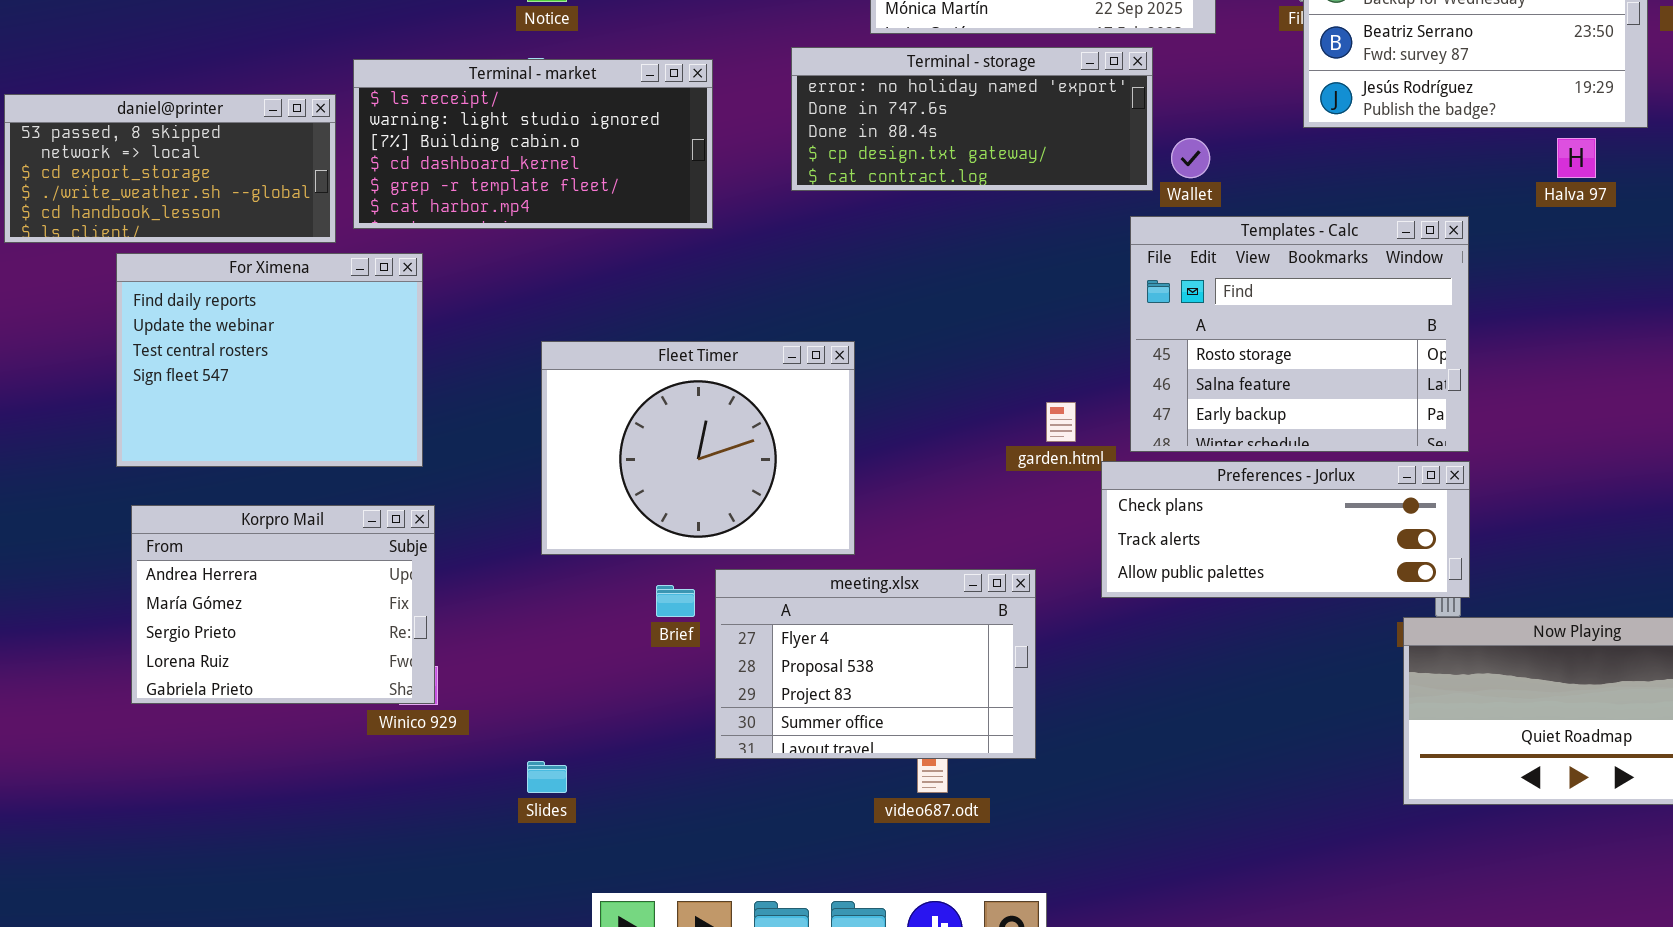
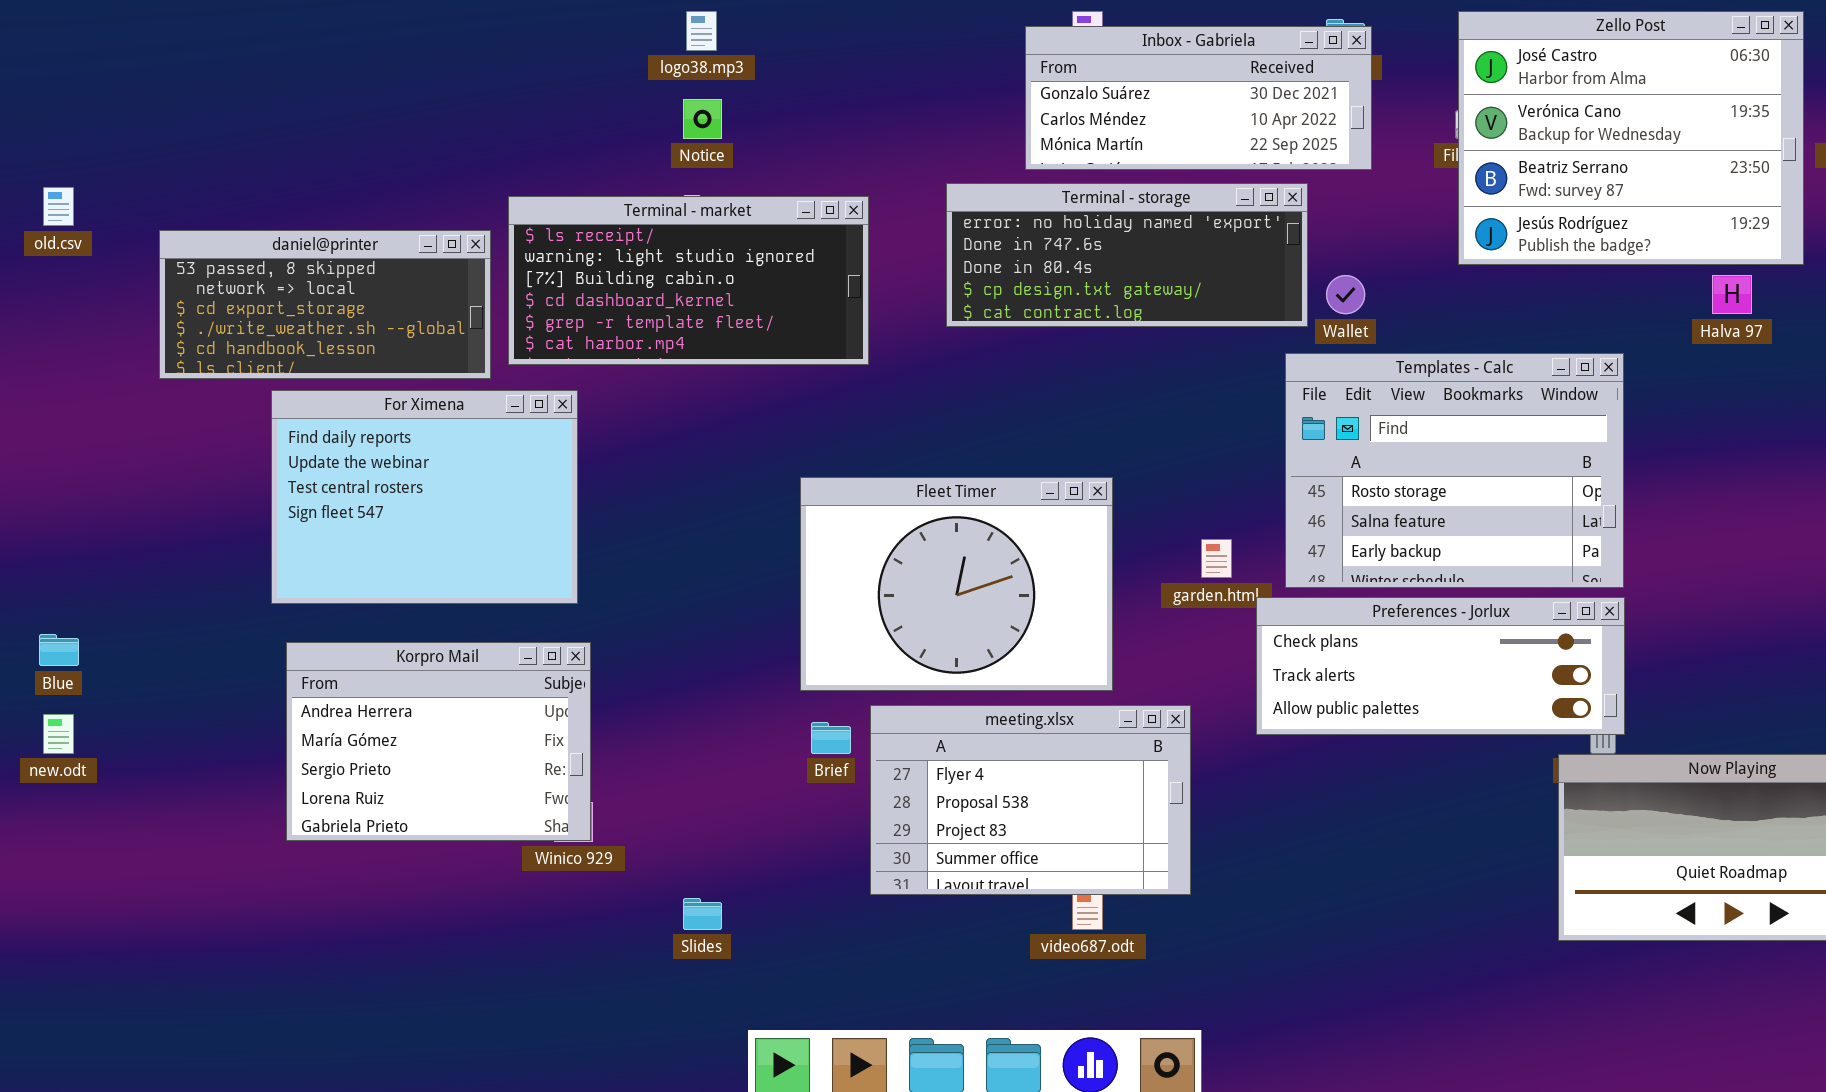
Fleet Timer: [541,341,855,555] -> [800,477,1113,691], moved

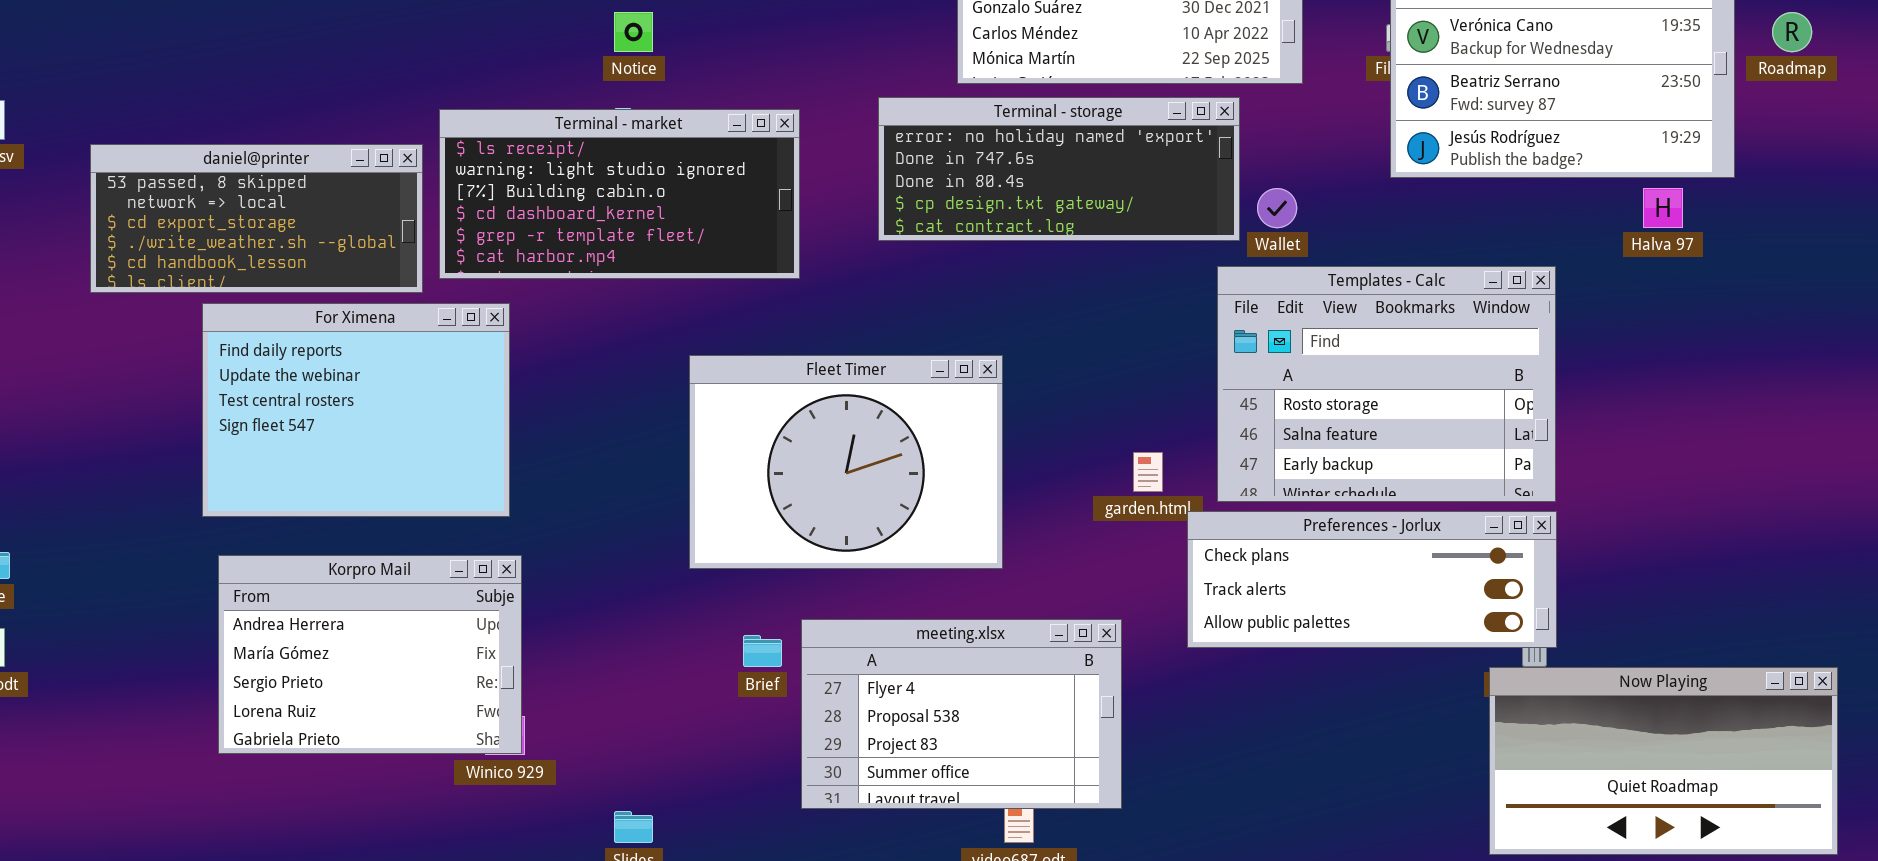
Fleet Timer: [800,477,1113,691] -> [689,355,1003,569], moved

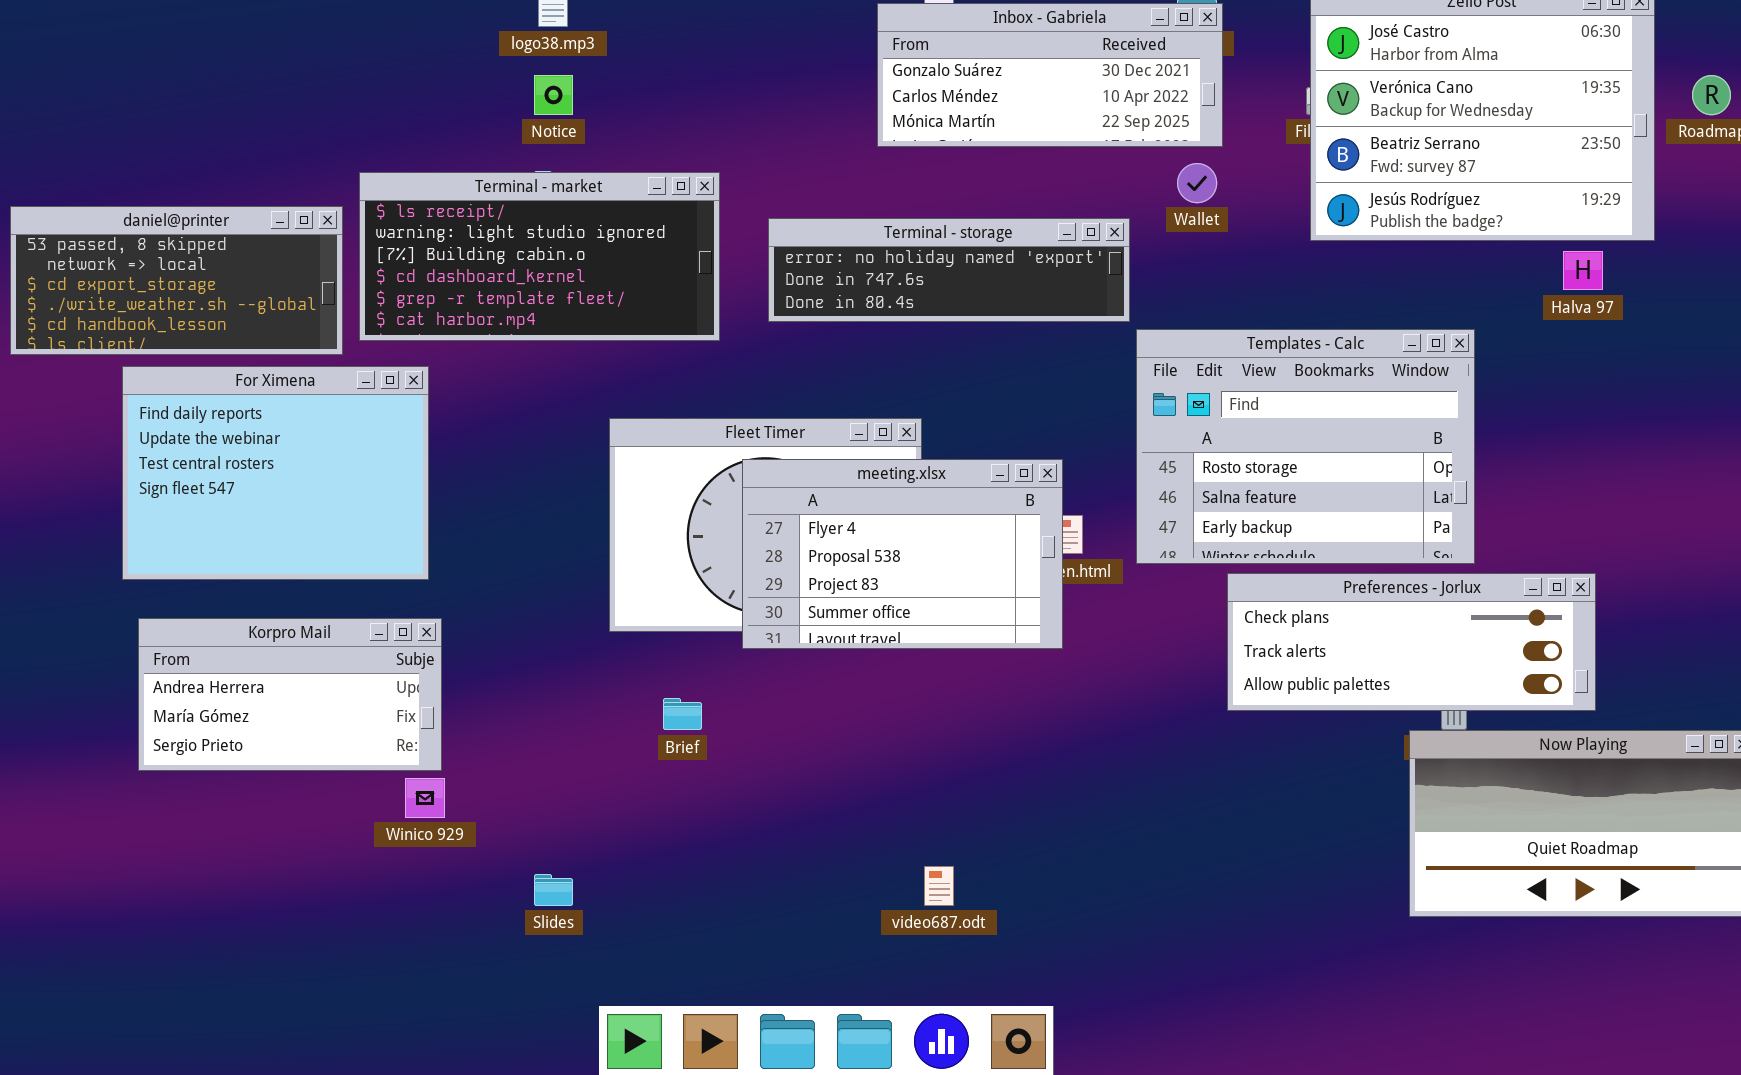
Terminal - storage: [878,97,1240,241] -> [768,218,1130,322], moved, resized
Wallet: [1257,188,1297,228] -> [1177,163,1217,203], moved
Preferences - Jorlux: [1187,511,1557,648] -> [1227,573,1596,711], moved
Korpro Mail: [218,555,522,754] -> [138,618,442,771], resized
meeting.xlsx: [801,619,1122,809] -> [742,459,1063,649], moved

